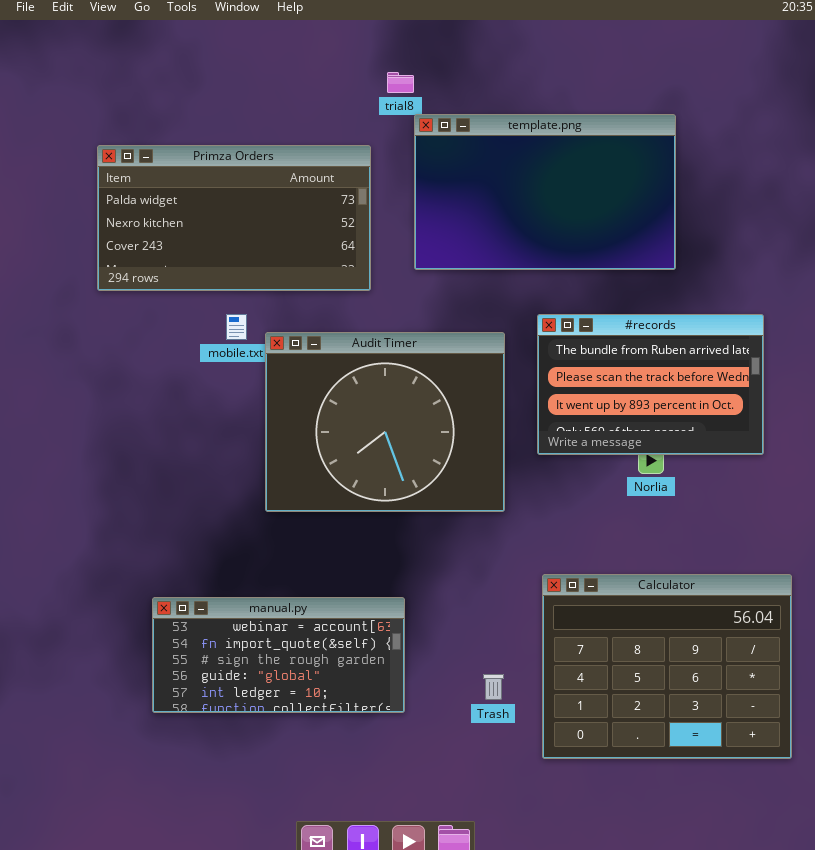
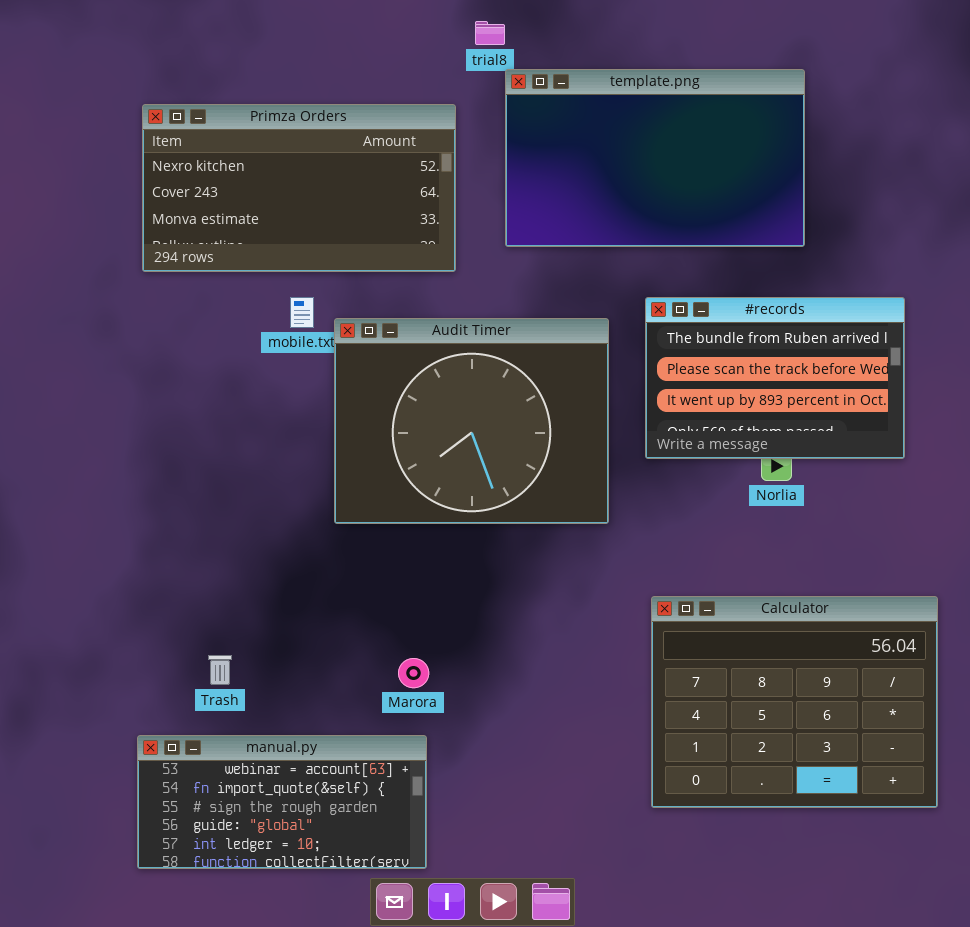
Primza Orders: [97,145,371,291] -> [142,104,456,272], scrolled down 1 row
manual.py: [152,597,405,713] -> [137,735,427,869], moved
Trash: [483,674,504,700] -> [208,655,232,685], moved

